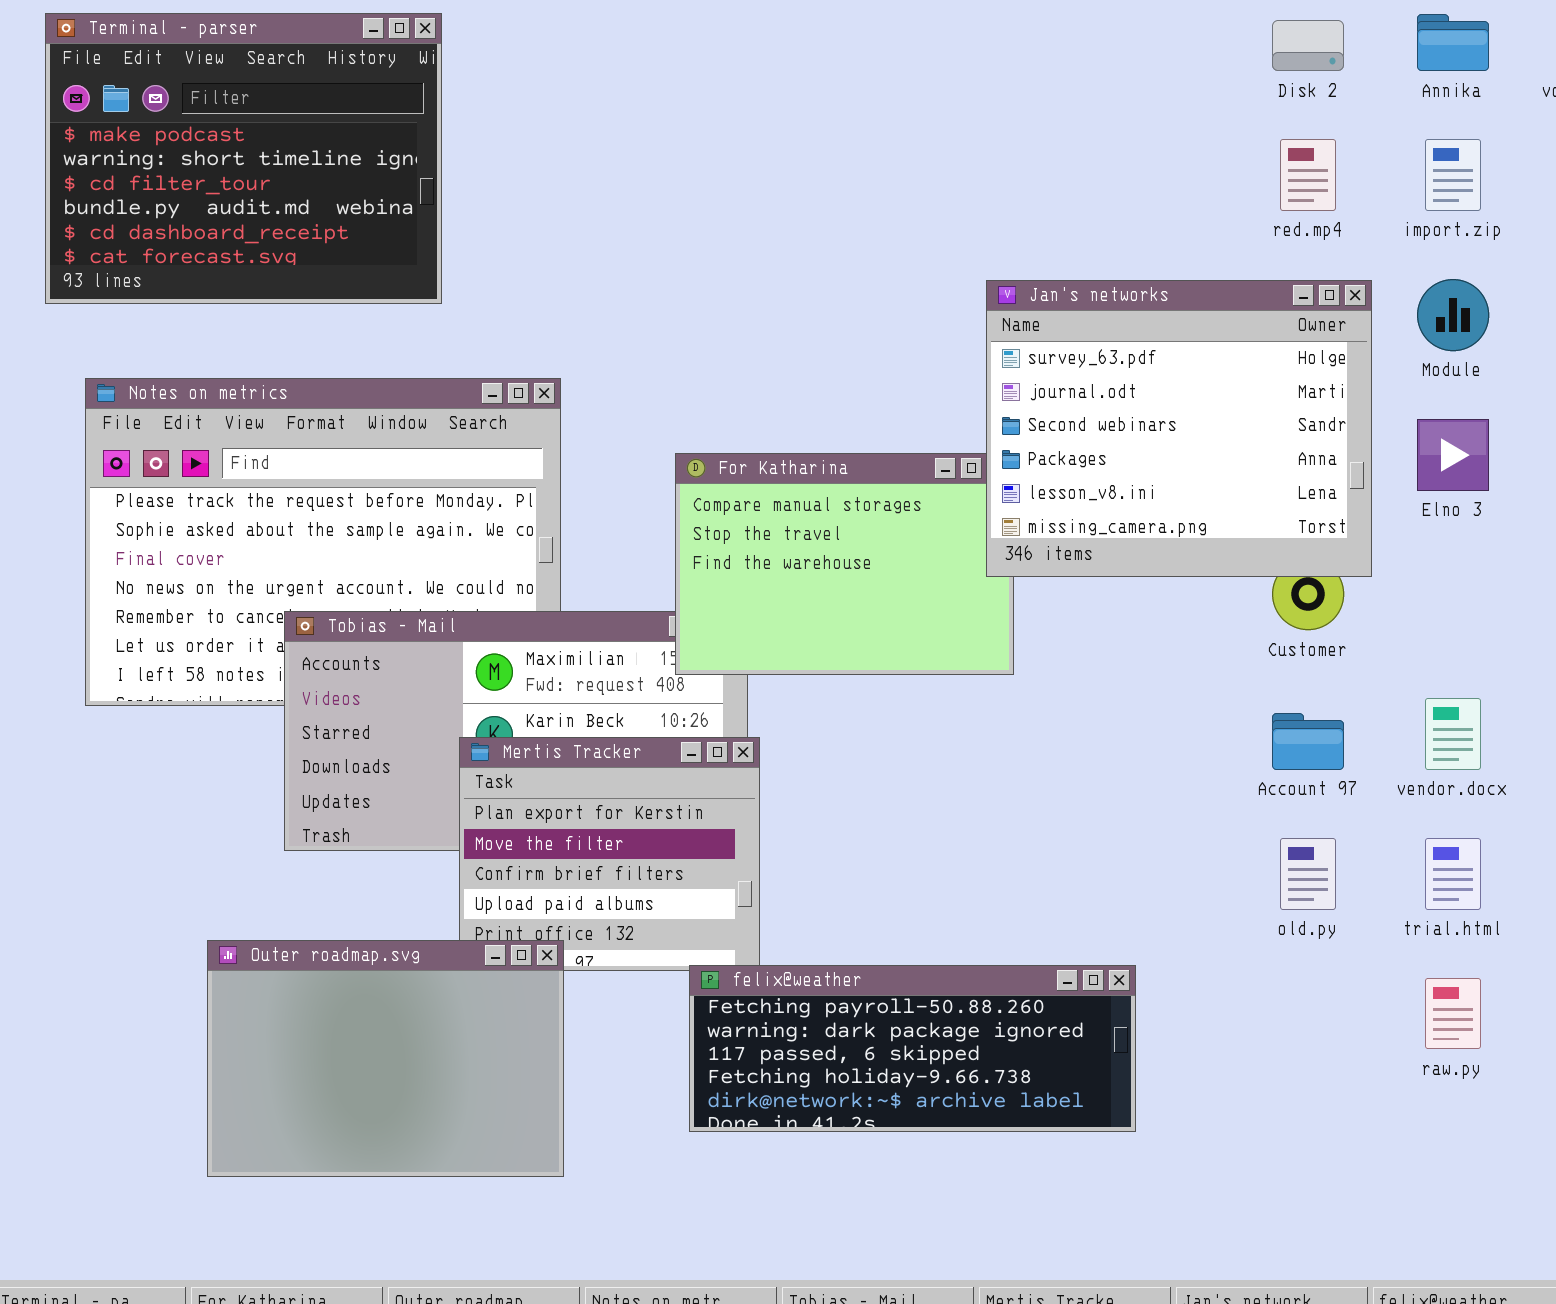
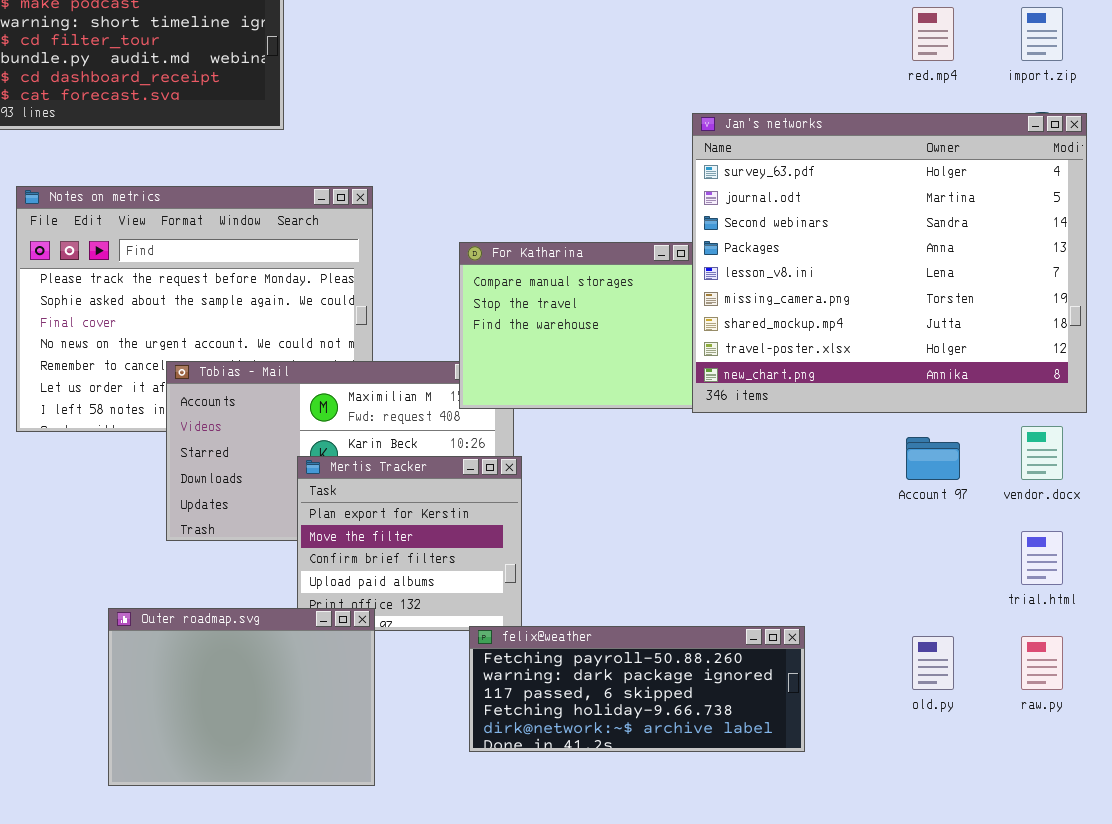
Jan's networks: [986,280,1372,577] -> [692,113,1087,413], resized
old.py: [1280,838,1336,910] -> [912,636,954,690], moved

